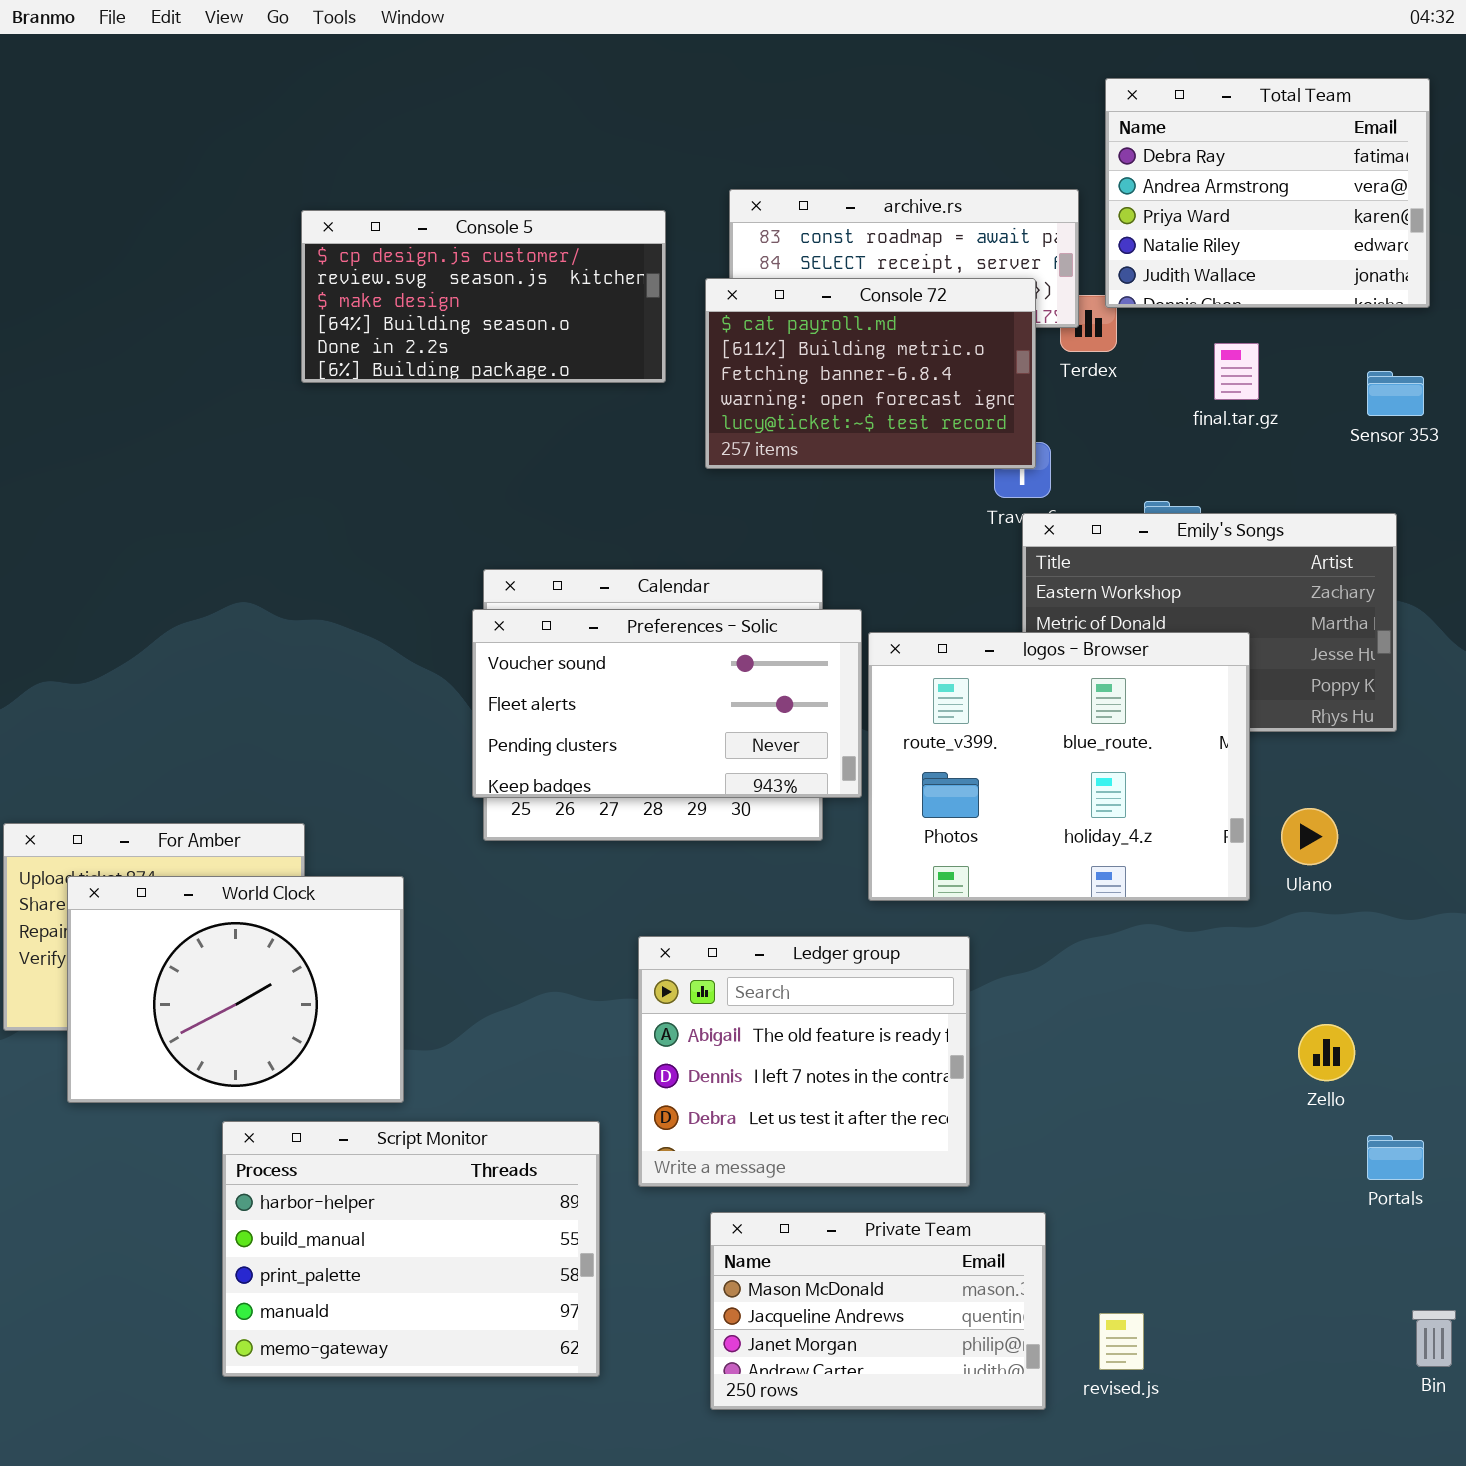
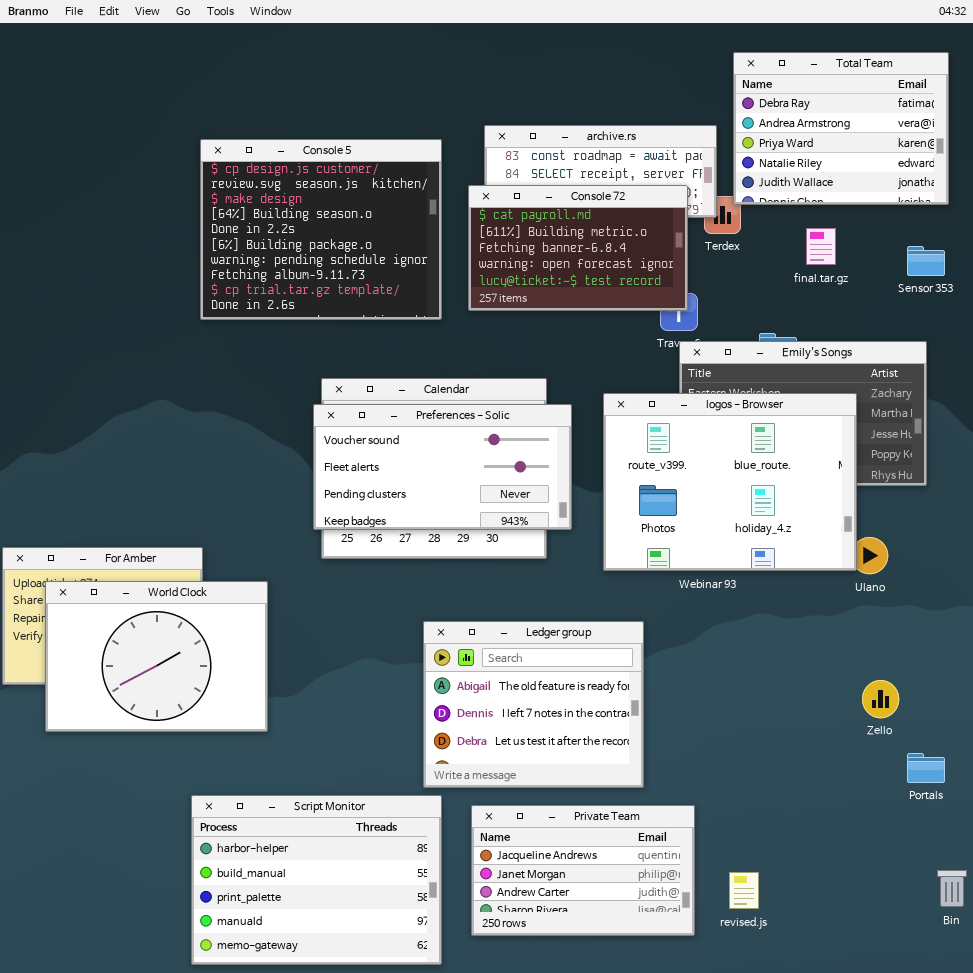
Console 5: [301,210,666,383] -> [200,139,442,320], resized
logos - Browser: [868,632,1250,901] -> [603,393,857,571], moved
Script Monitor: [222,1121,600,1377] -> [191,795,442,965], moved
Private Team: [710,1212,1046,1410] -> [471,805,695,936], scrolled down 1 row

